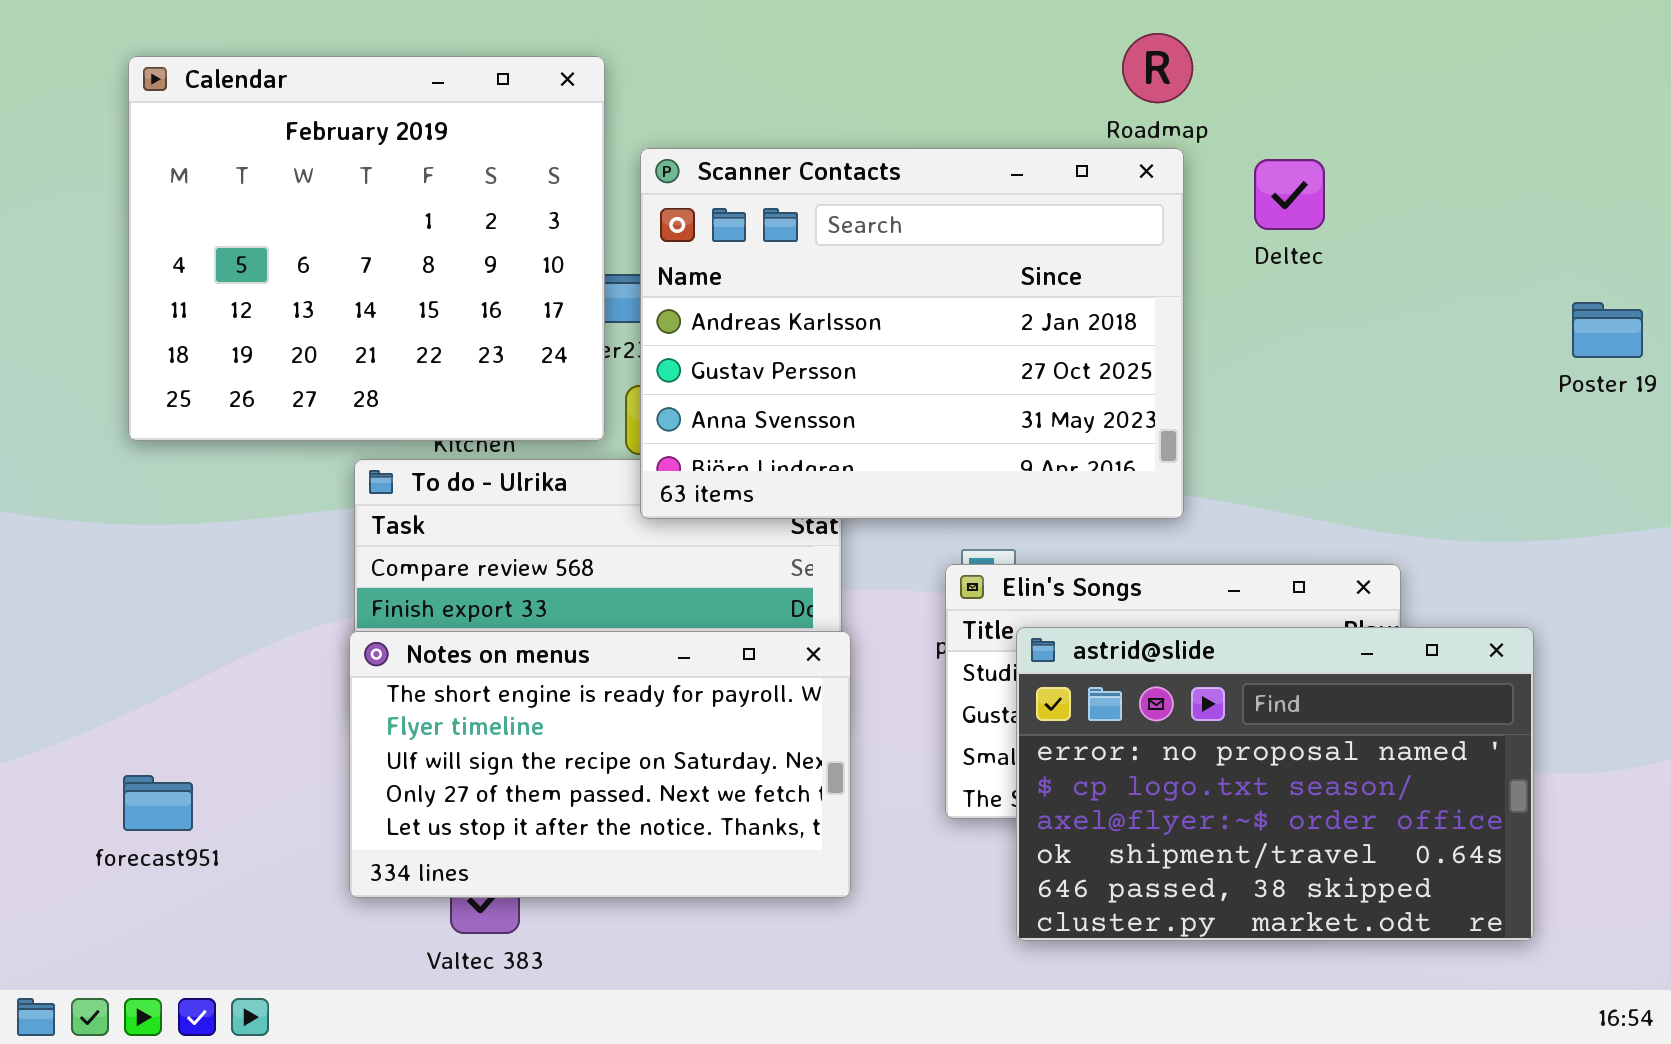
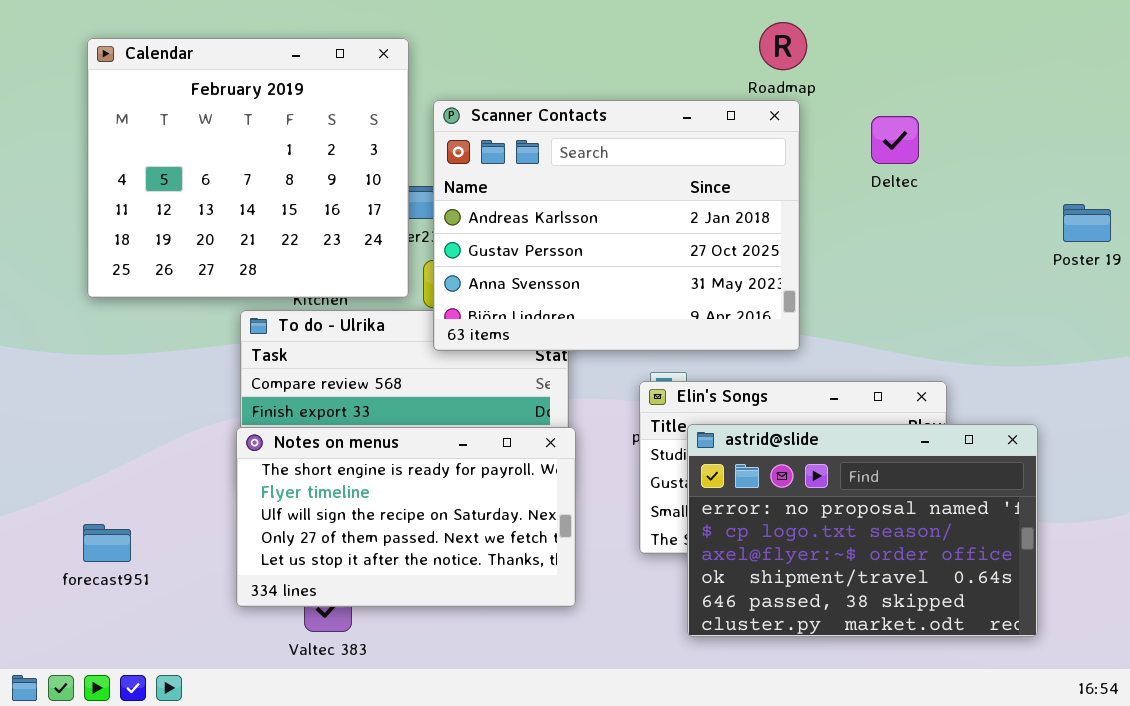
Deltec: [1254,159,1325,230] -> [871,116,919,164], moved

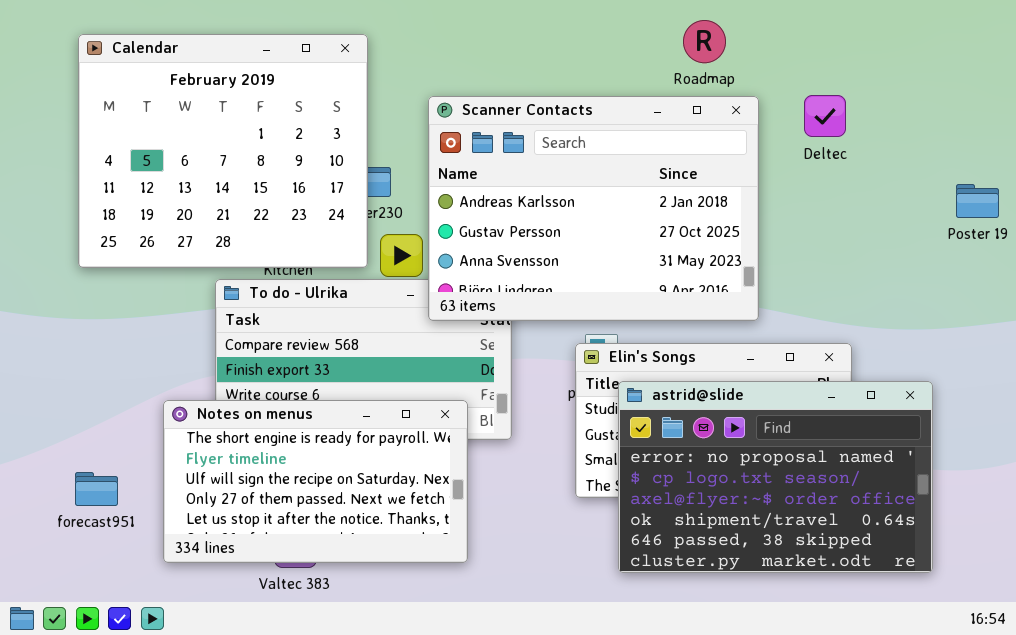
Scanner Contacts: [433,100,800,351] -> [428,96,759,321], moved
Deltec: [871,116,919,164] -> [804,95,846,137], moved
Notes on menus: [236,427,576,607] -> [163,400,468,563], moved

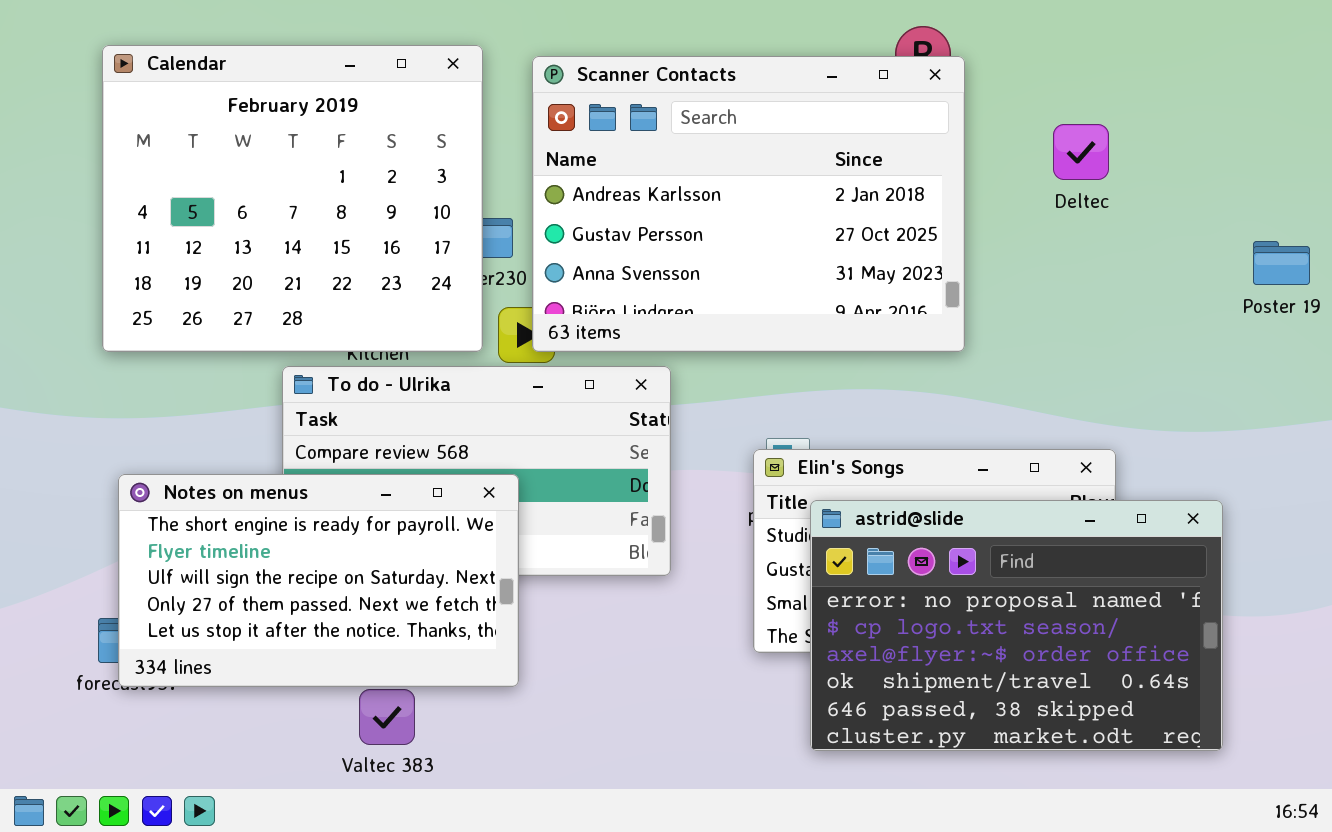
Scanner Contacts: [428,96,759,321] -> [532,56,965,352], moved
Notes on menus: [163,400,468,563] -> [118,474,519,687], moved

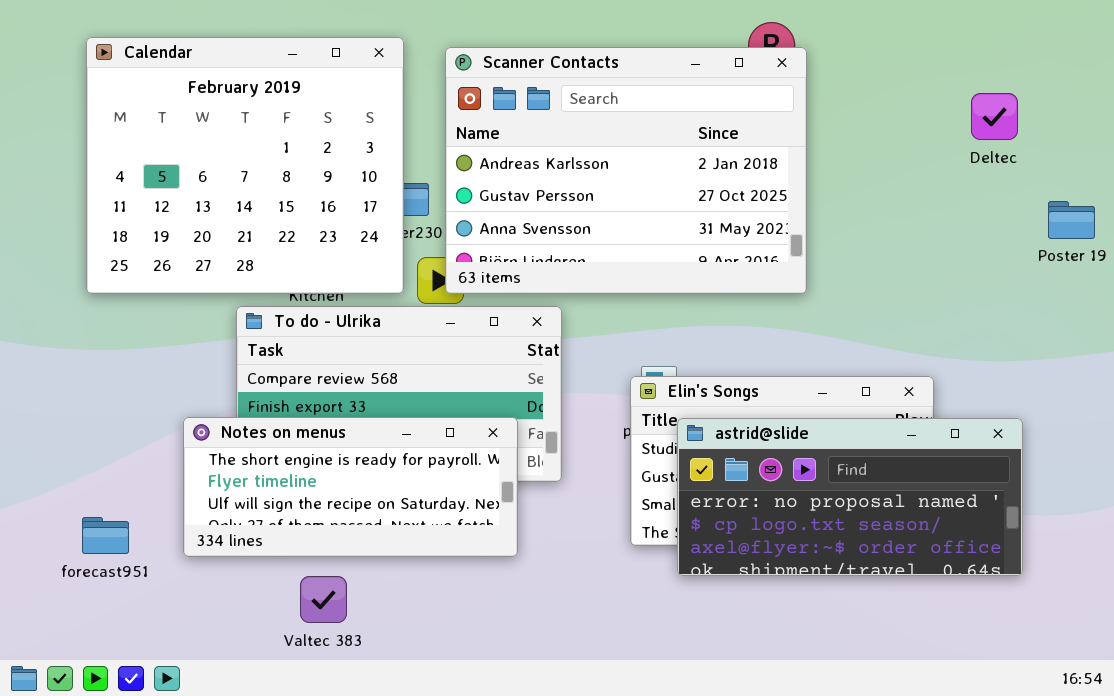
Deltec: [1053,124,1109,180] -> [971,93,1018,140], moved
Notes on menus: [118,474,519,687] -> [183,417,518,557], moved, resized
astrid@slide: [810,500,1223,751] -> [677,418,1023,576], resized

